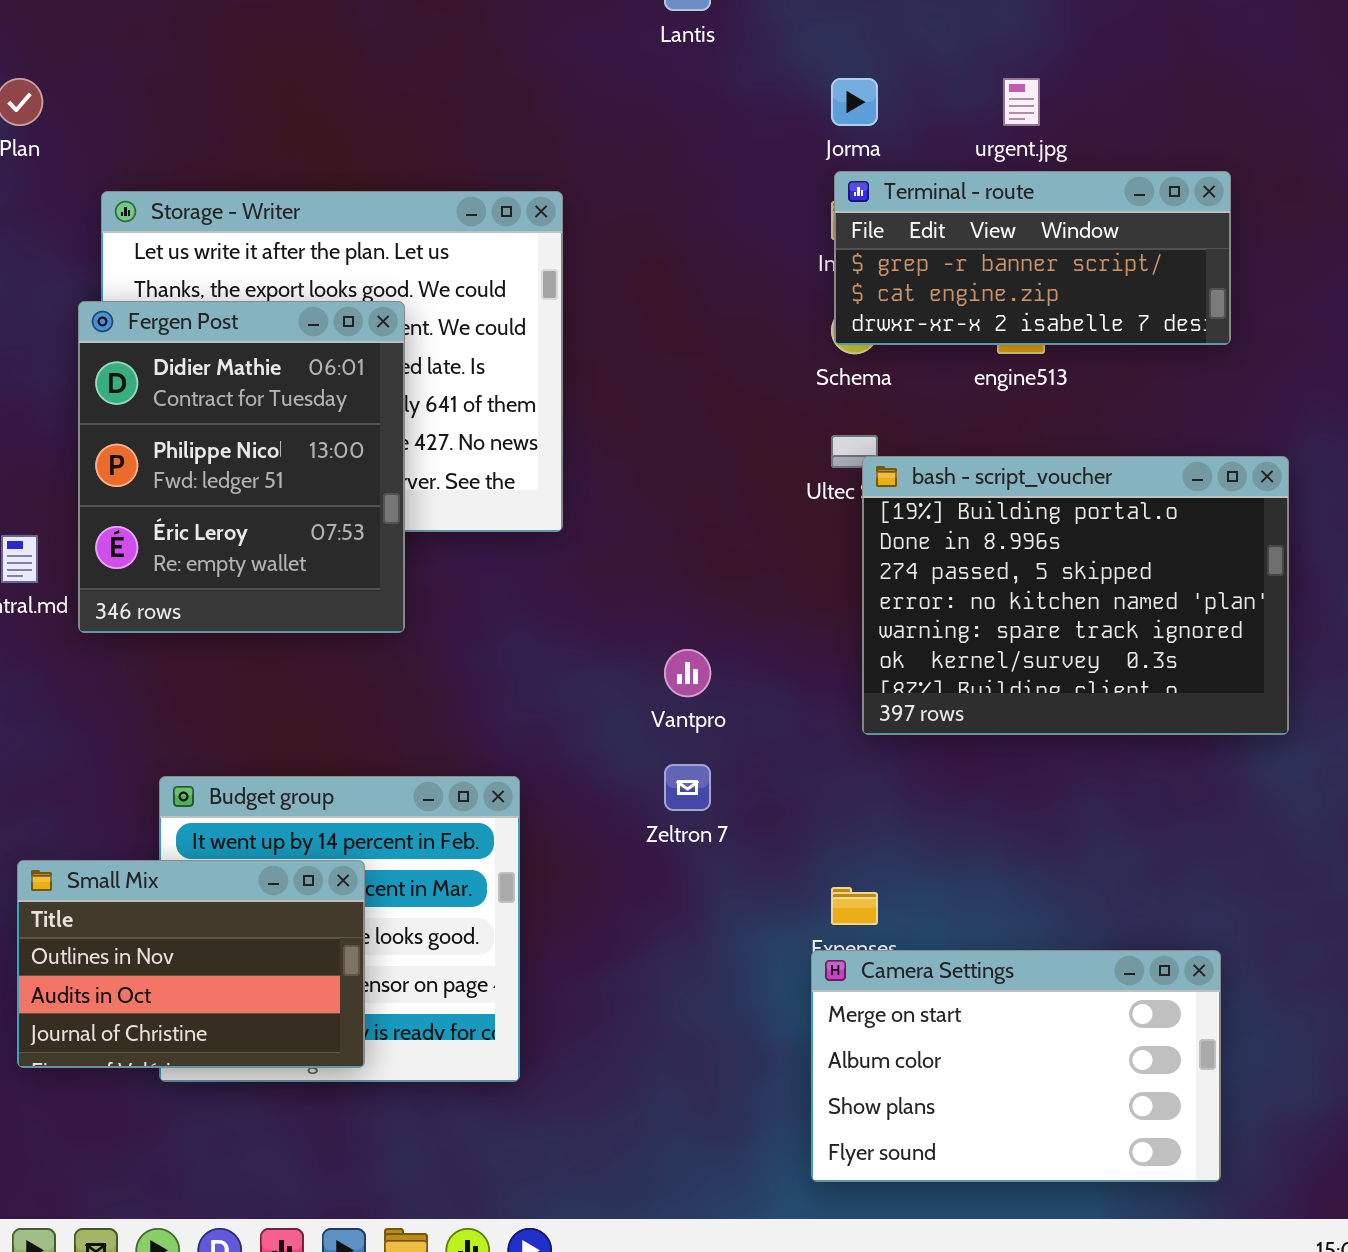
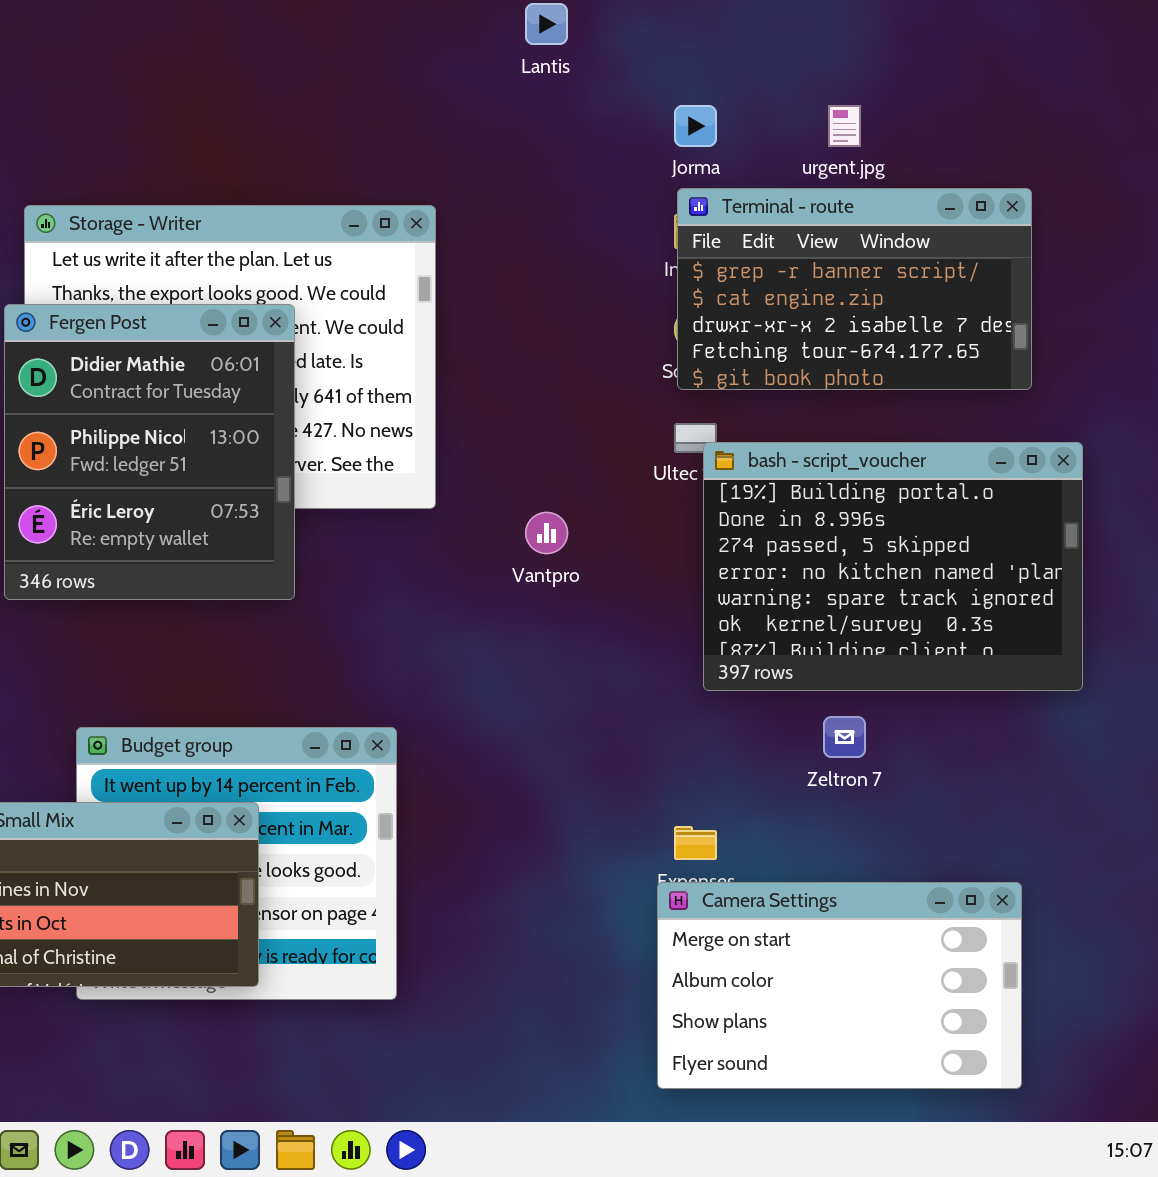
Terminal - route: [834,171,1231,345] -> [677,188,1032,390], resized
Vantpro: [664,649,711,697] -> [525,512,568,554], moved
Zeltron 7: [664,764,711,811] -> [823,716,866,758], moved

